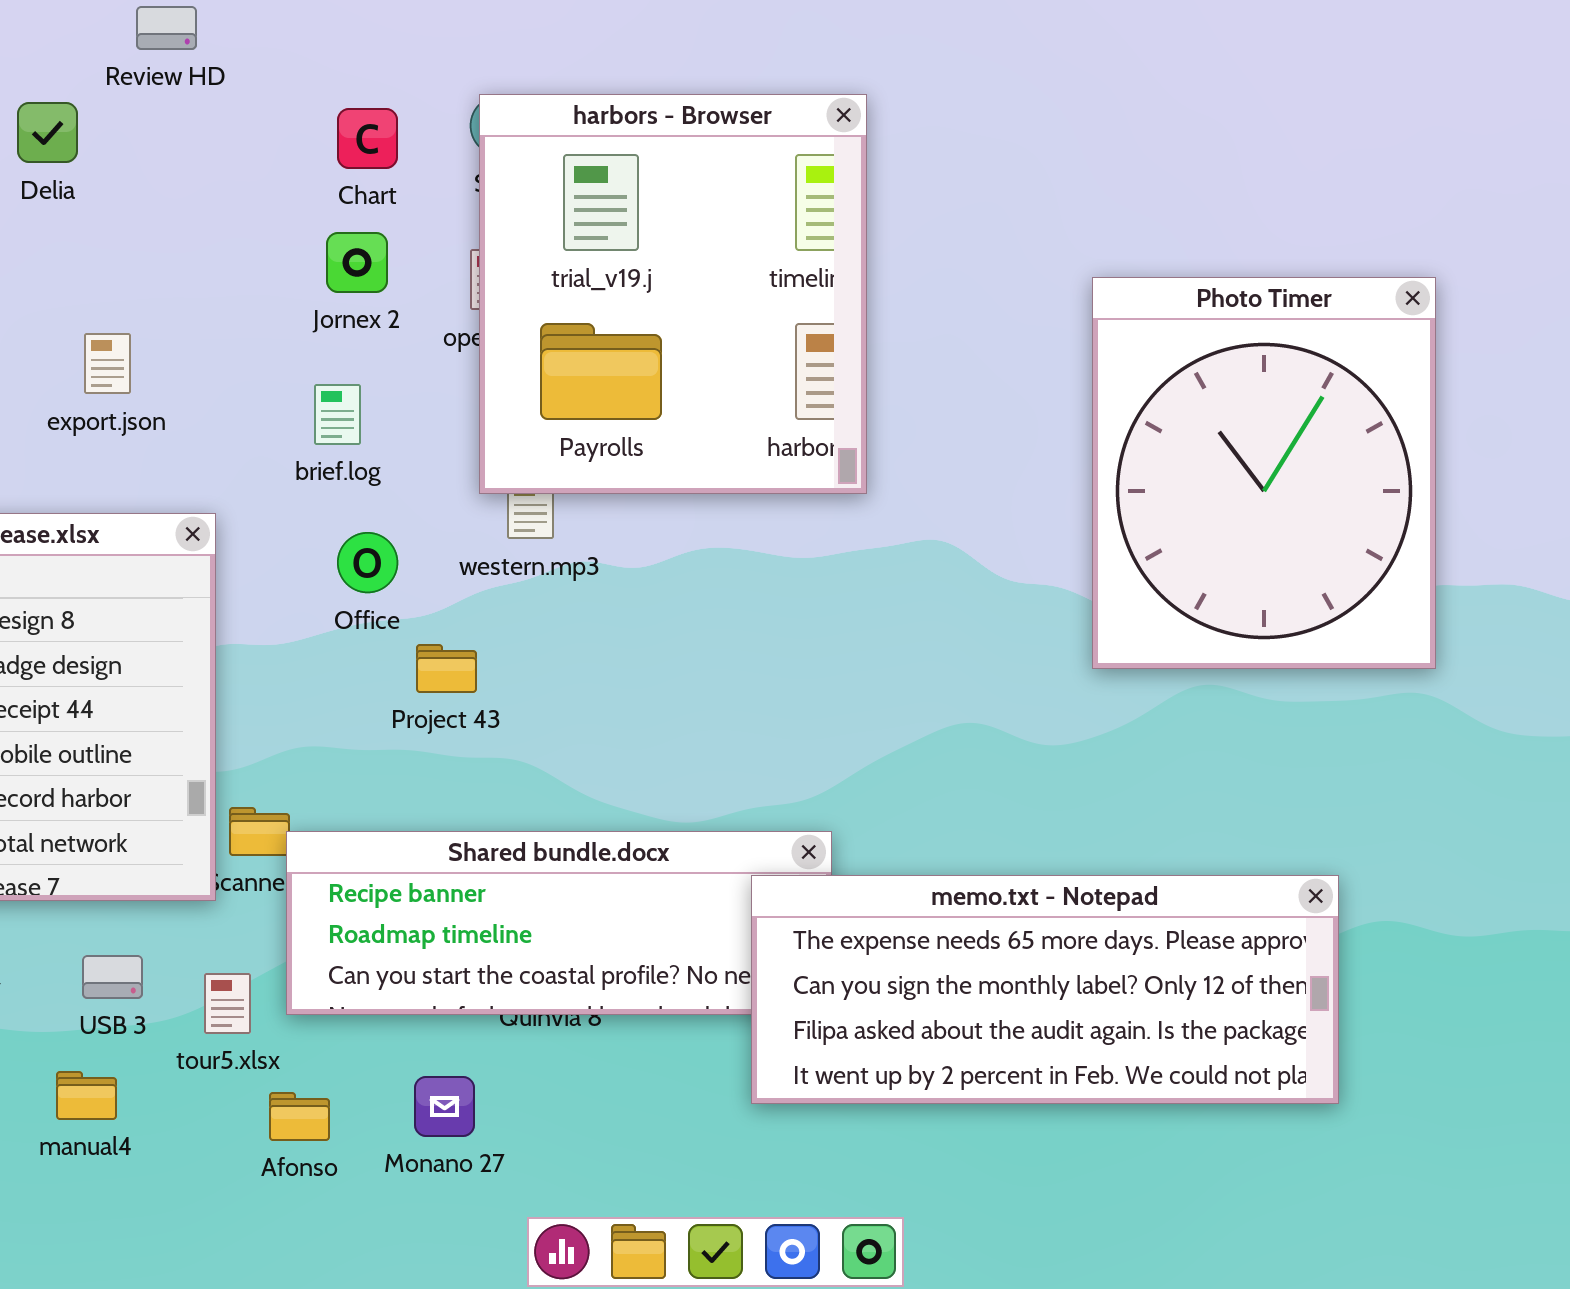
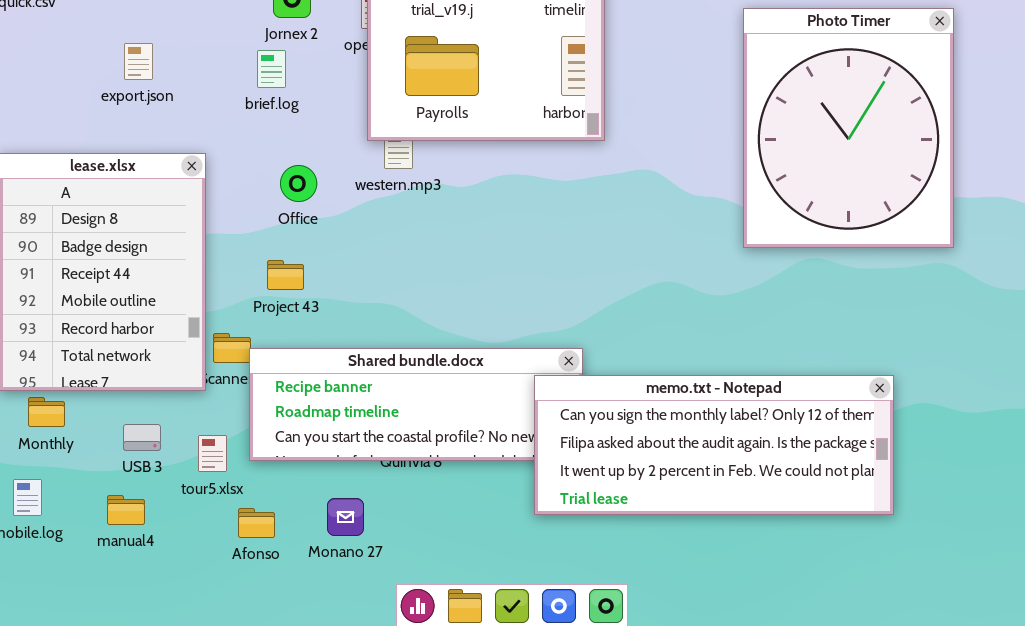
brief.log: [314,384,361,445] -> [257,50,286,88], moved
Project 43: [416,644,477,693] -> [267,260,304,290], moved
memo.txt - Notepad: [751,875,1339,1104] -> [534,375,894,515], scrolled down 1 row

